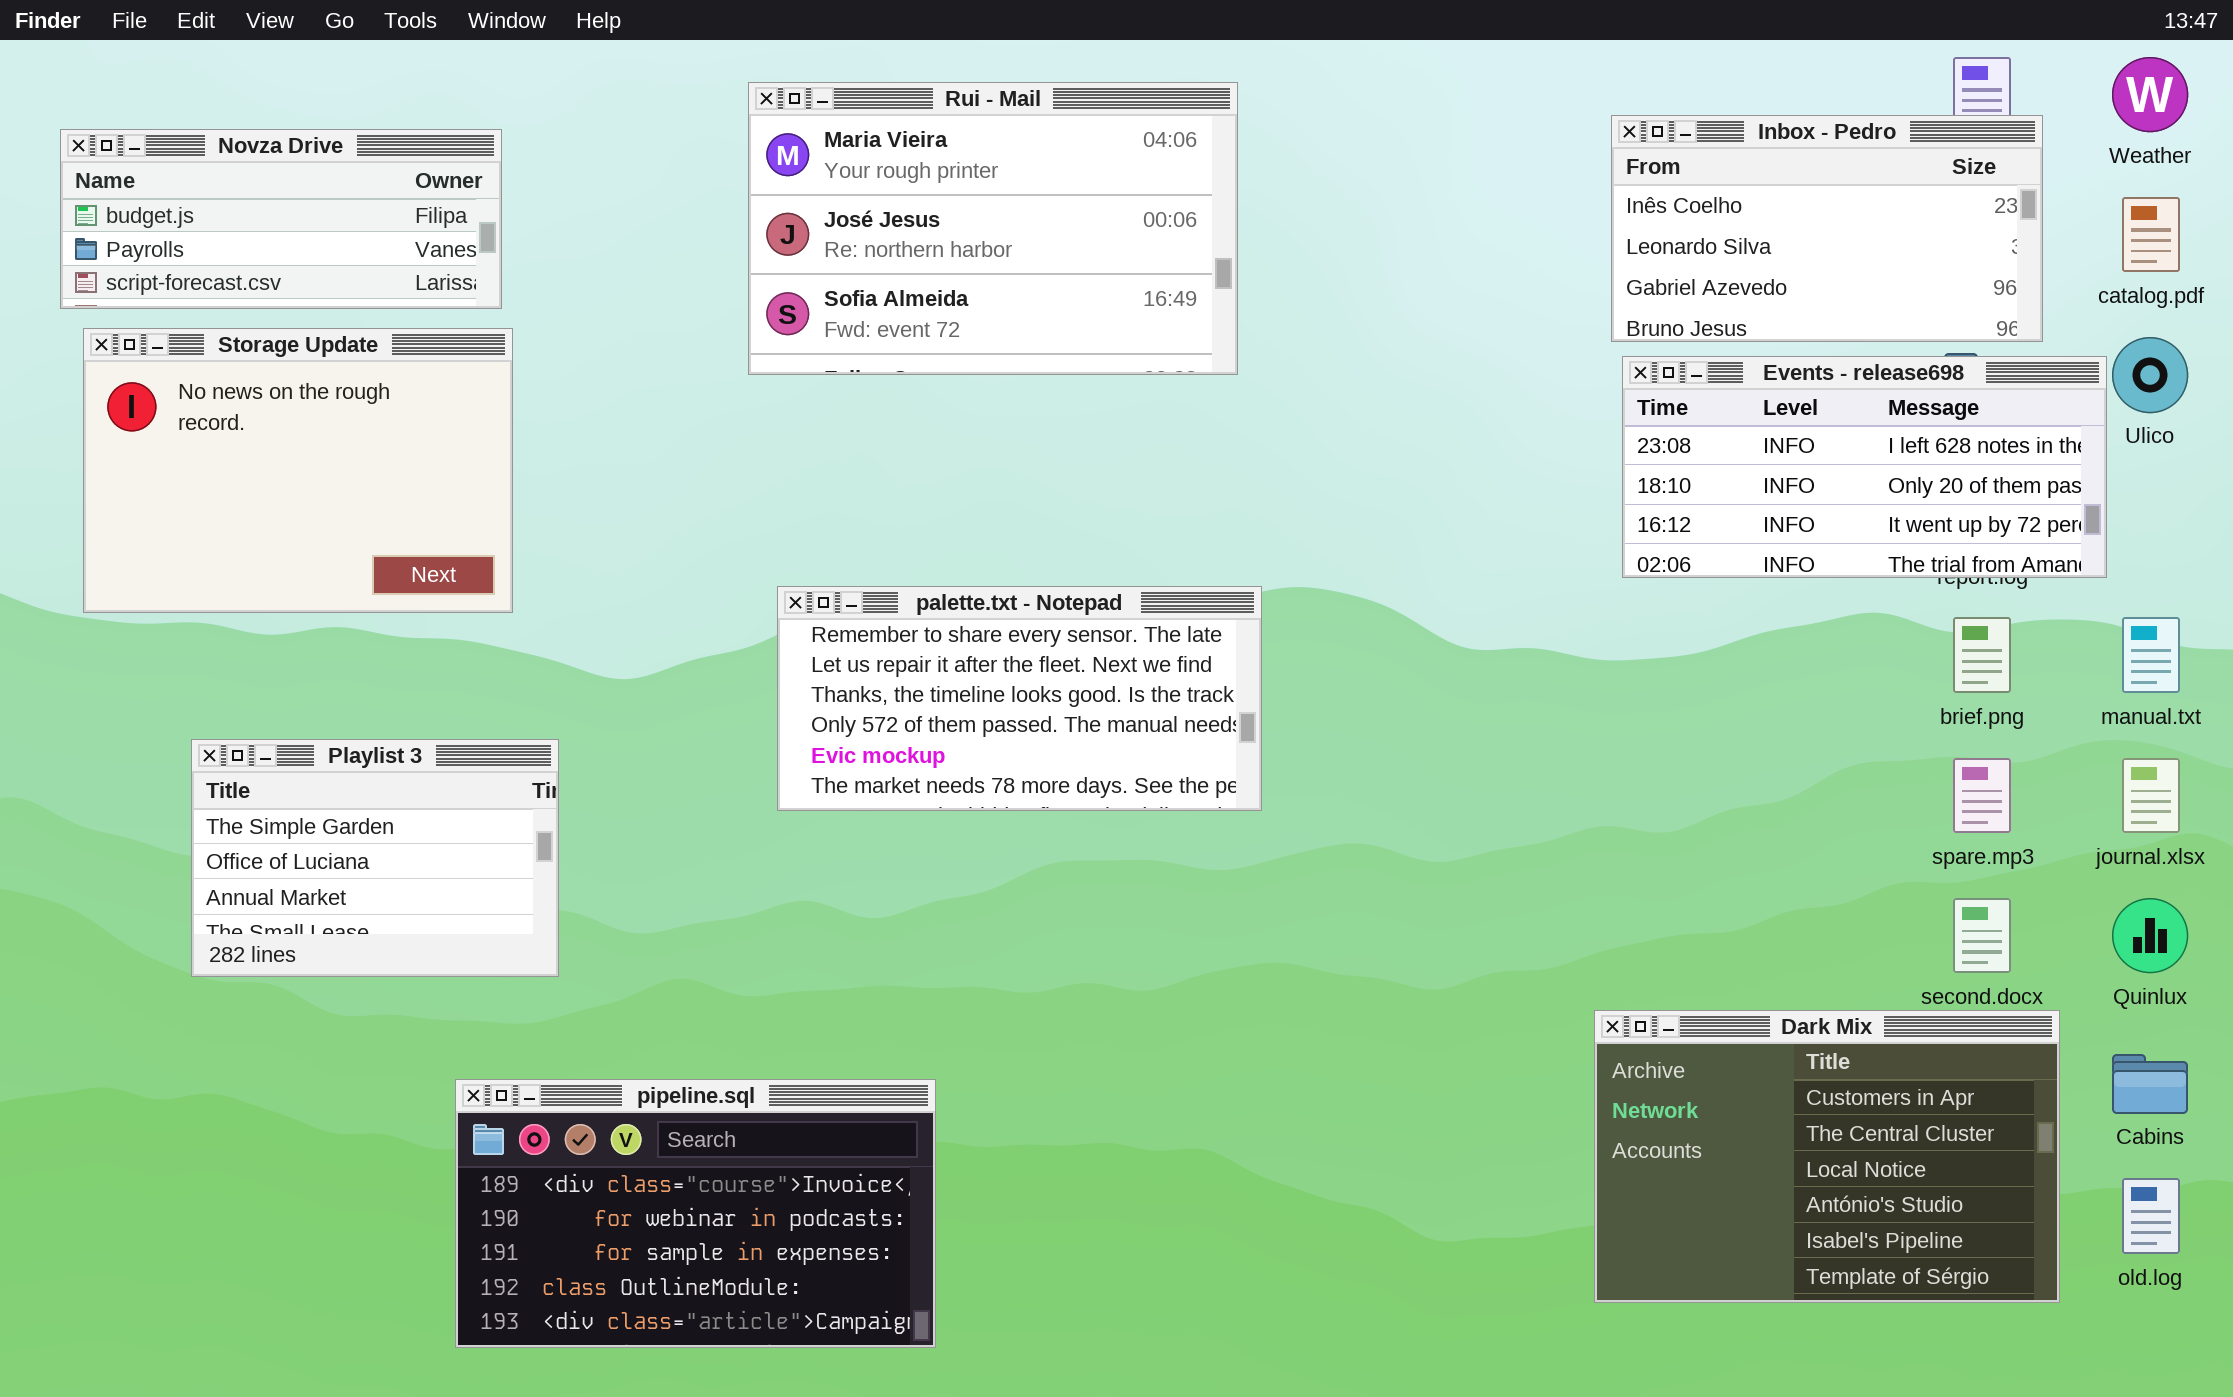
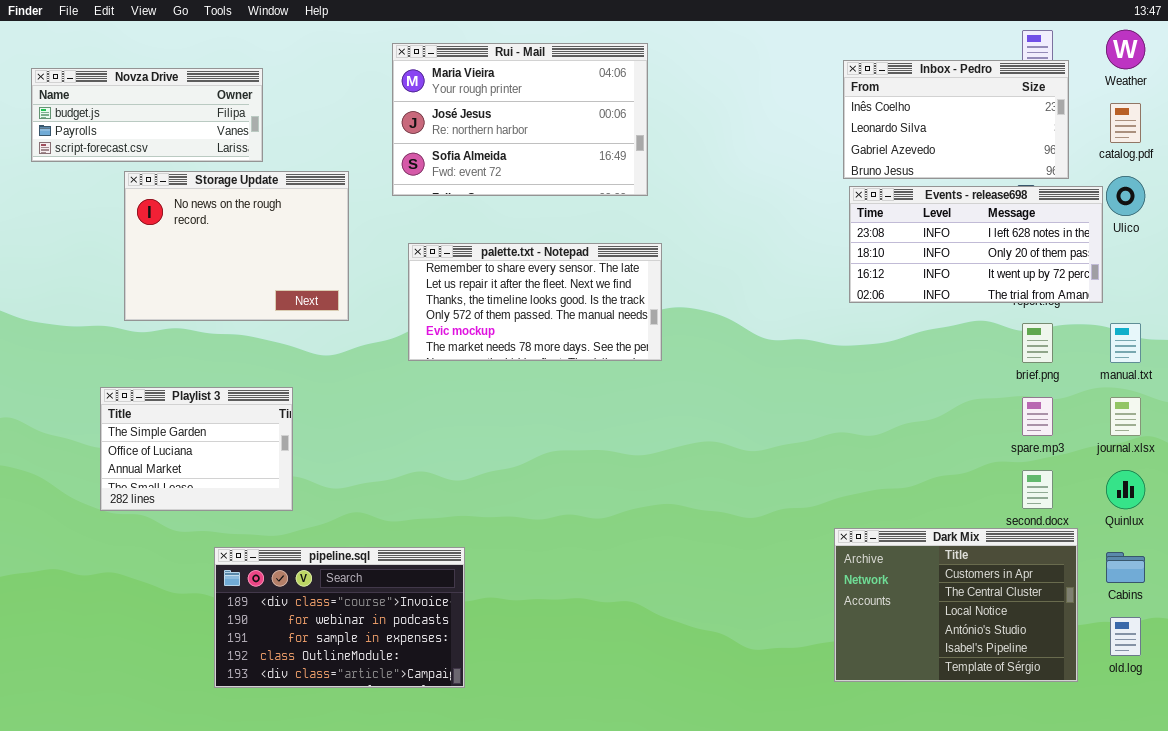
Storage Update: [83,328,513,613] -> [124,171,349,321], moved
palette.txt - Notepad: [777,586,1262,811] -> [408,243,662,361], moved
pipeline.sql: [455,1079,936,1348] -> [214,547,465,688], moved

